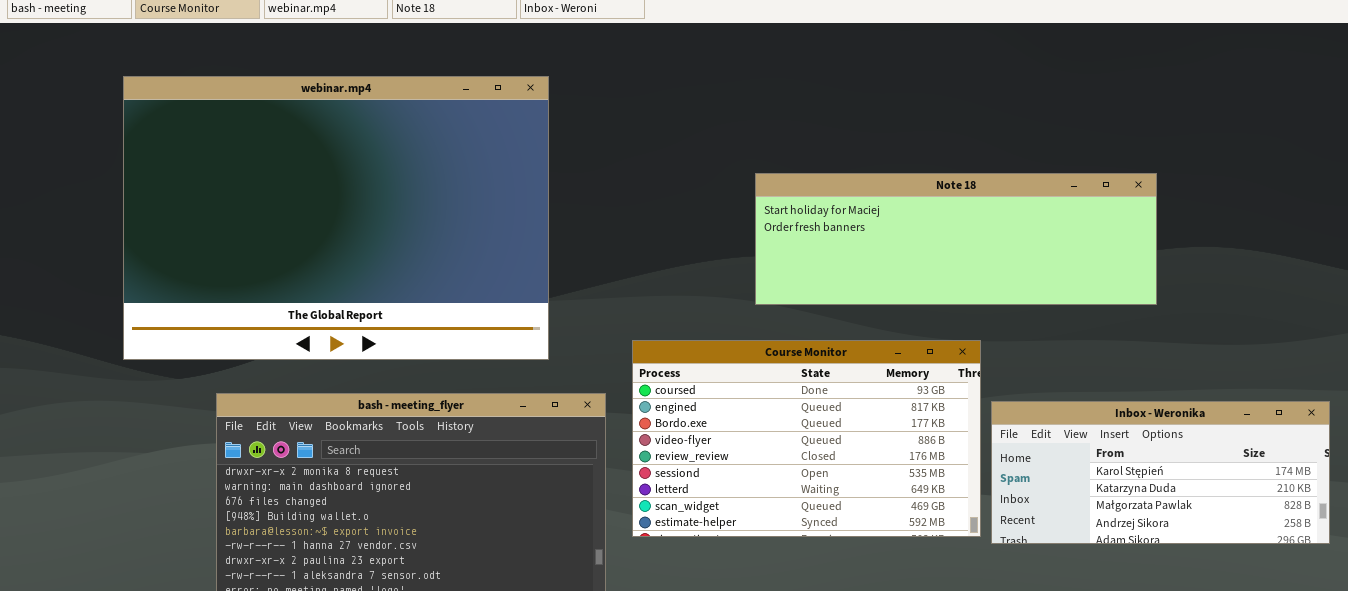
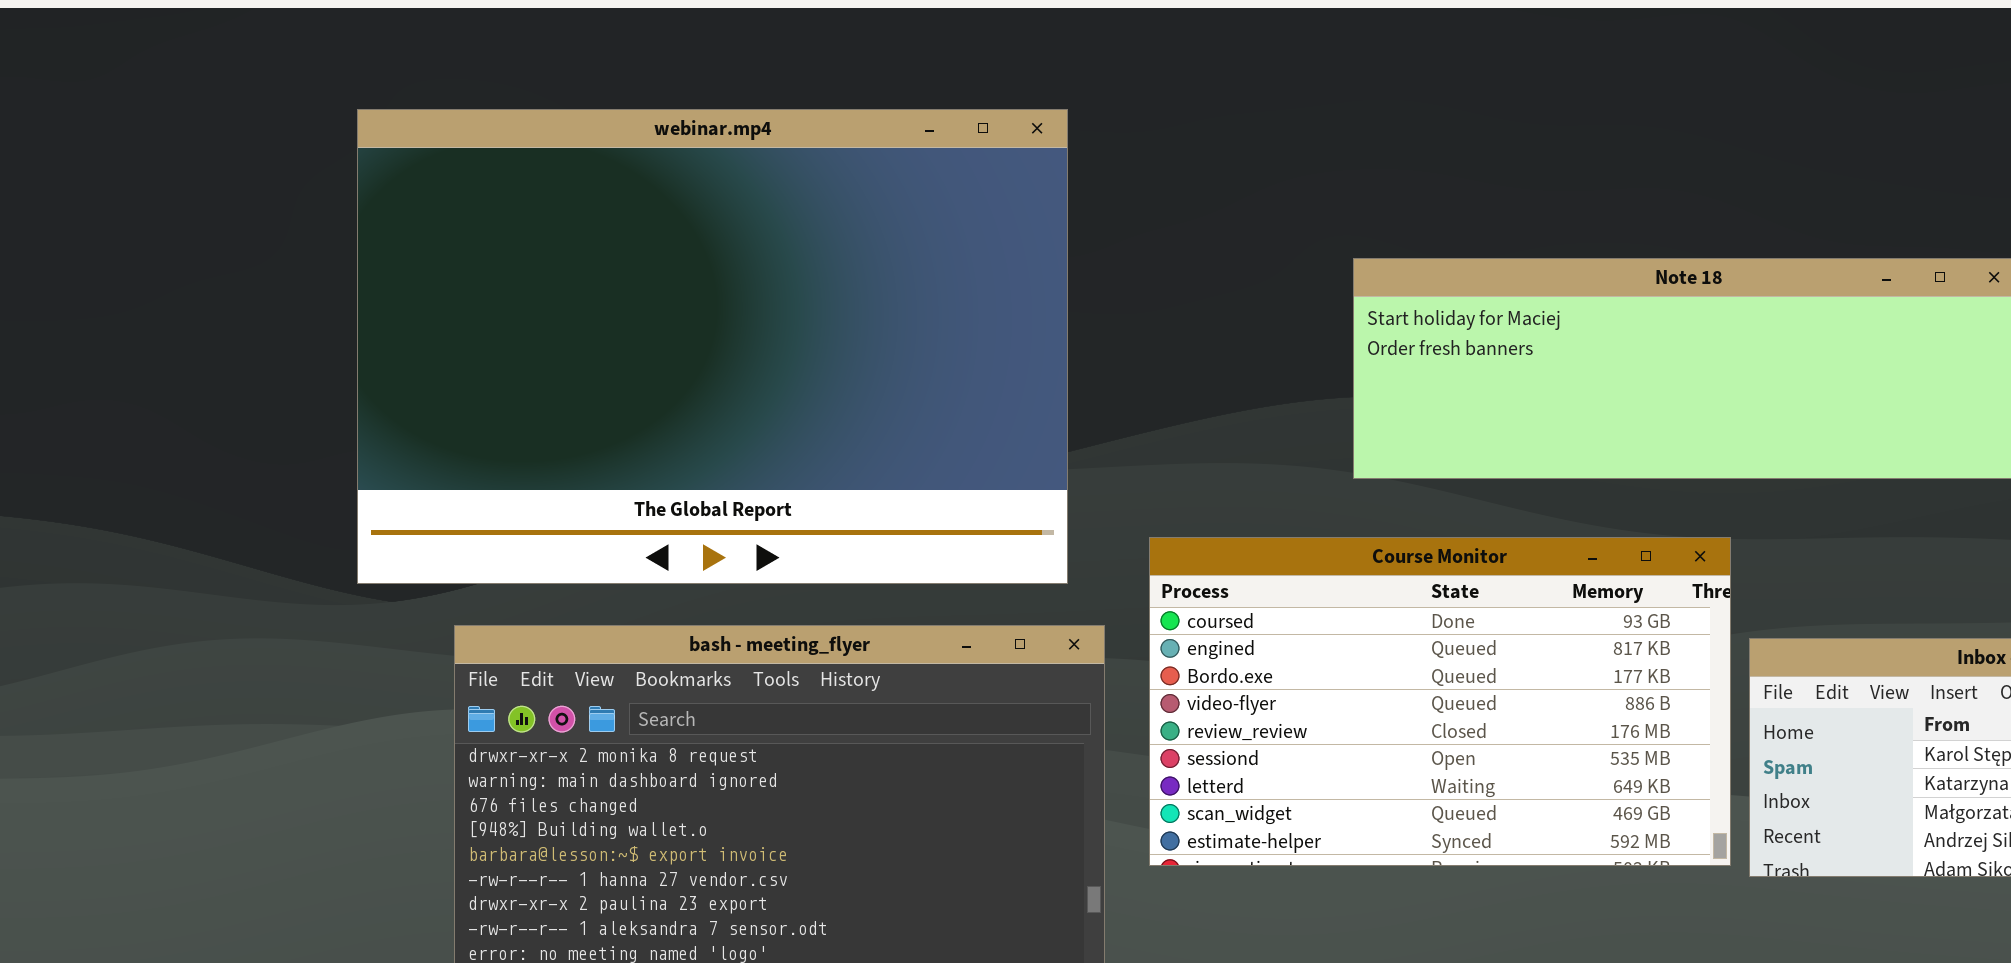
webinar.mp4: [123,76,549,360] -> [357,109,1068,584], moved

